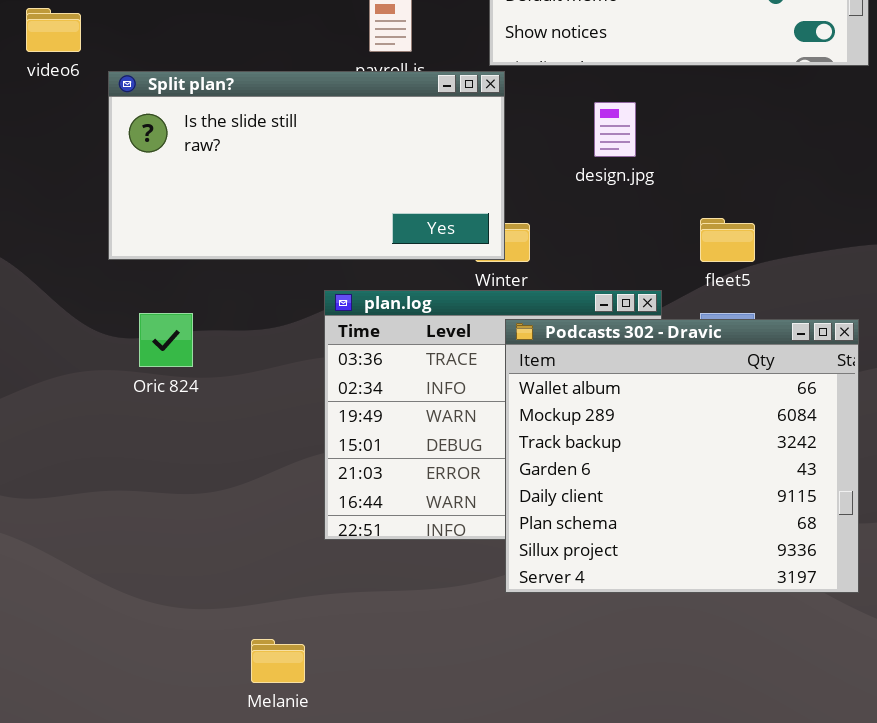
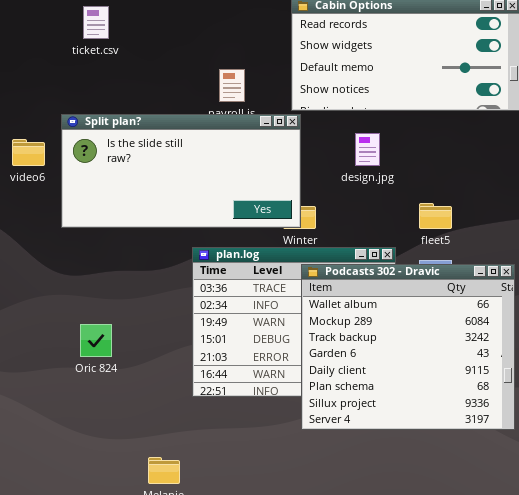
video6: [26,8,81,52] -> [12,139,45,166], moved
Oric 824: [139,313,193,367] -> [80,324,112,357], moved

